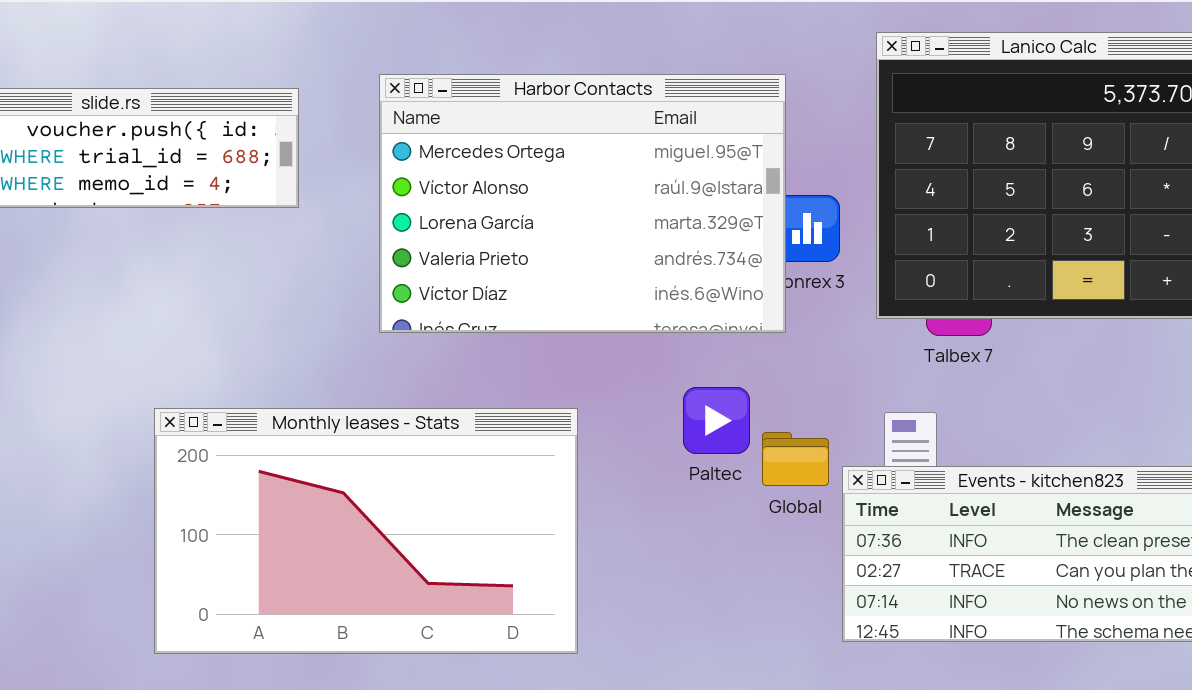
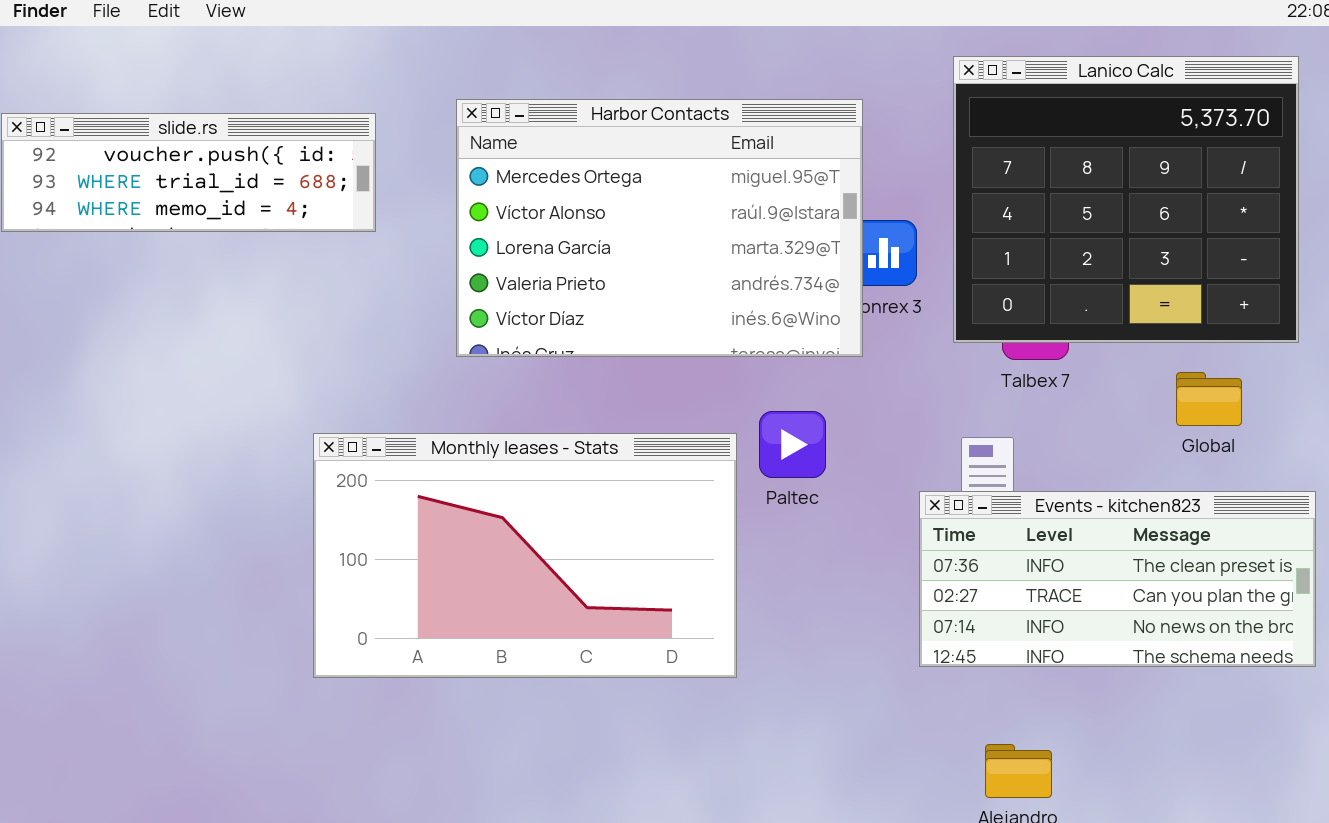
Monthly leases - Stats: [154,408,578,654] -> [313,433,737,678], moved
Global: [762,432,829,486] -> [1176,372,1242,426], moved

